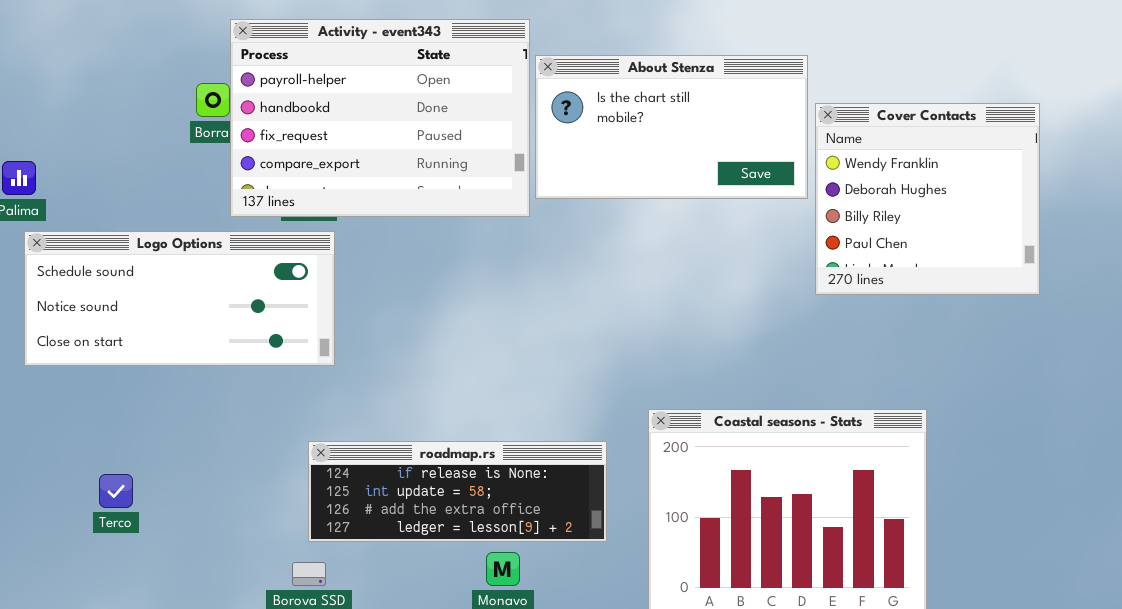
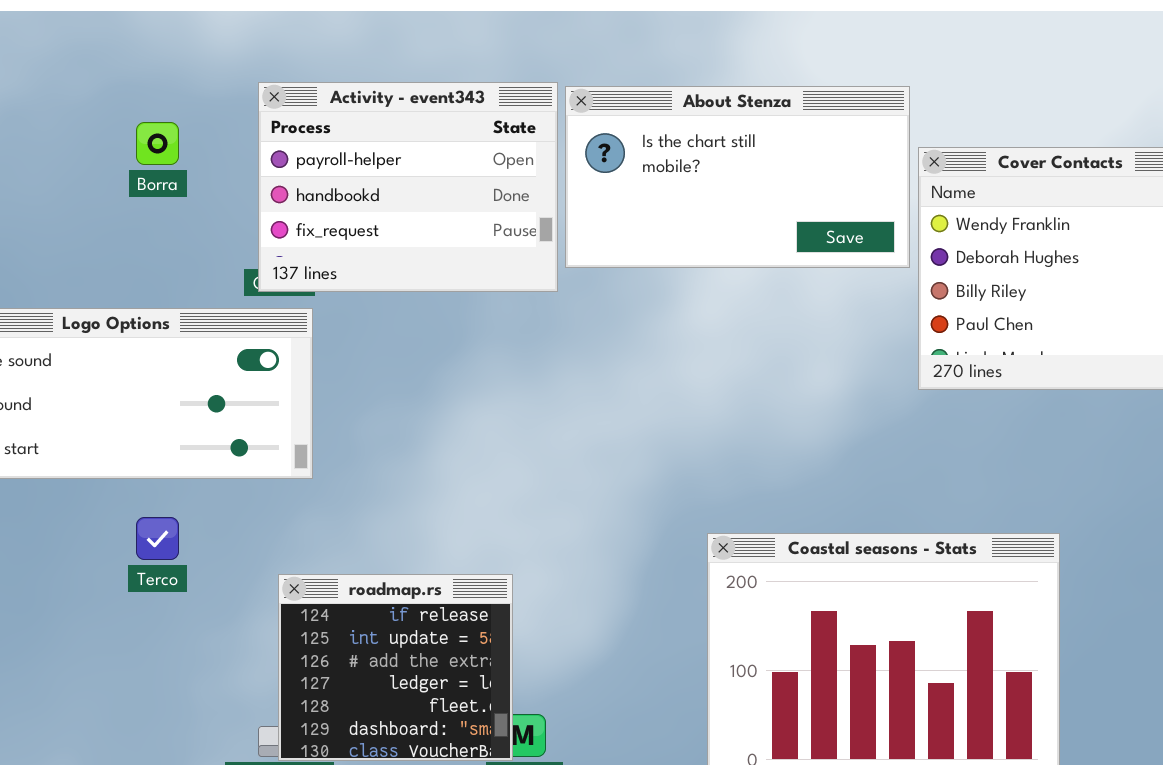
Activity - event343: [230,19,530,217] -> [258,82,558,292], resized
roadmap.rs: [308,441,607,542] -> [278,574,513,761], resized
Terco: [99,474,133,508] -> [136,517,179,560], moved

